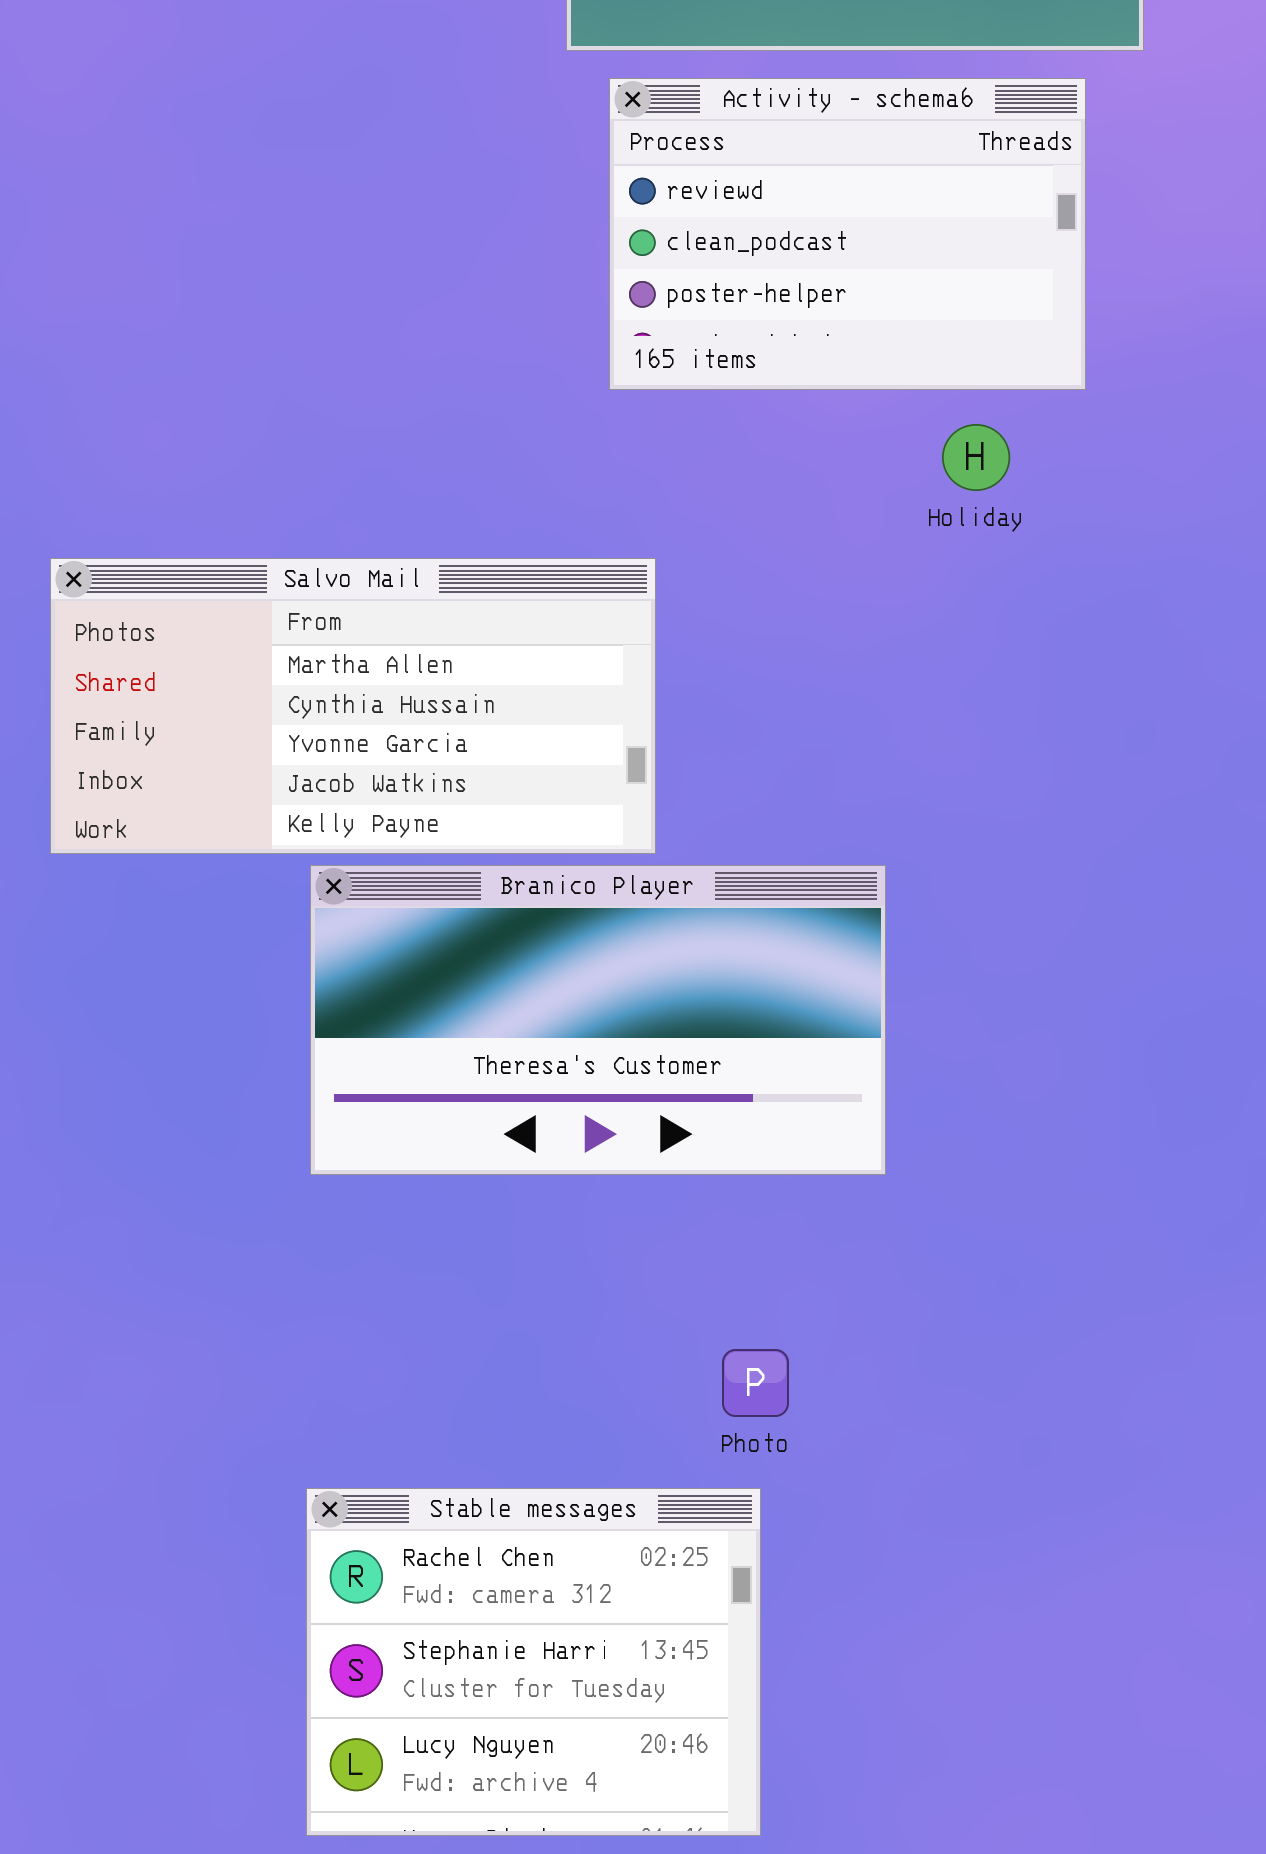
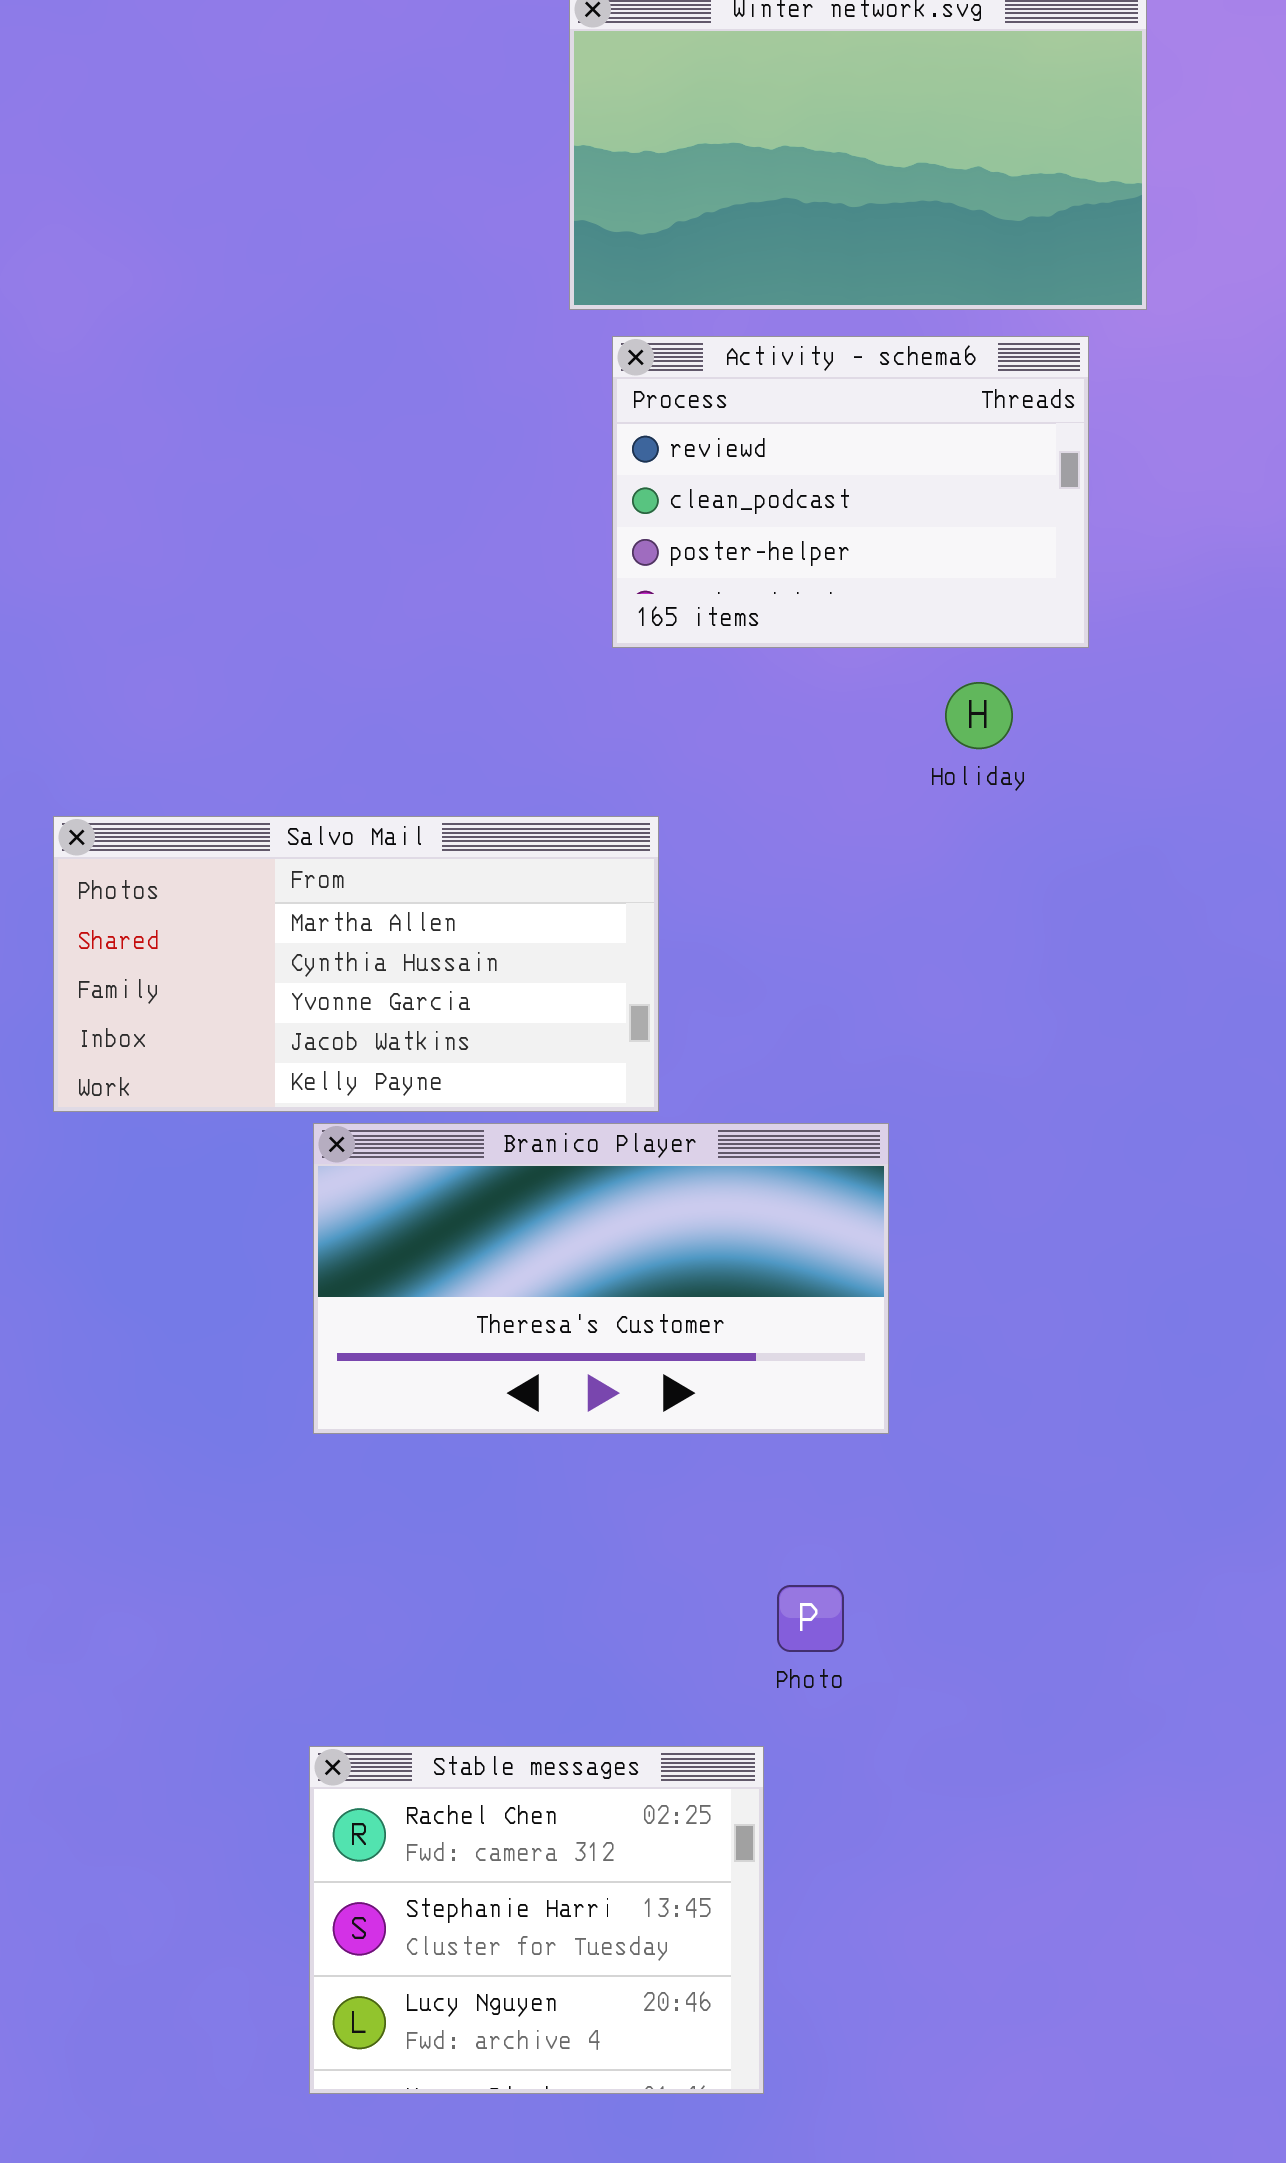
Photo: [722,1349,789,1417] -> [777,1585,844,1652], moved

